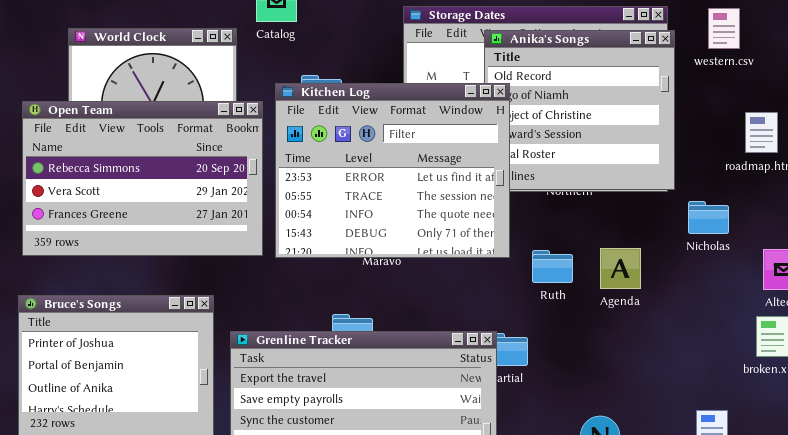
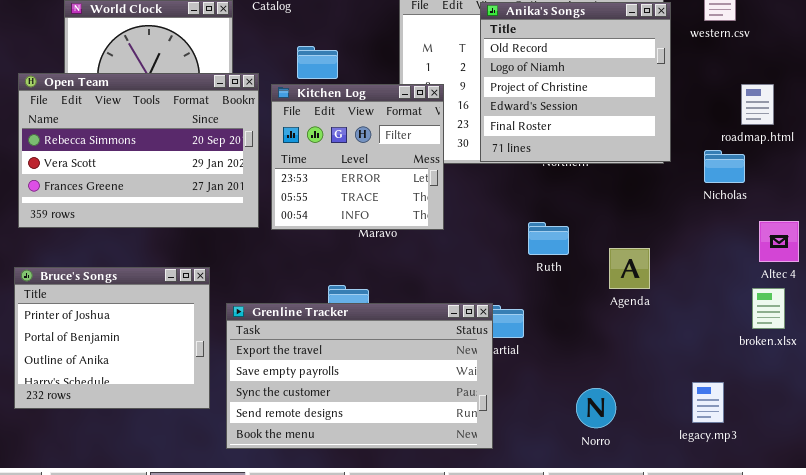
Kitchen Log: [275,83,510,258] -> [271,84,444,230], resized
Nicholas: [688,201,729,234] -> [704,150,745,183], moved
Agenda: [600,248,641,289] -> [609,248,650,289], moved

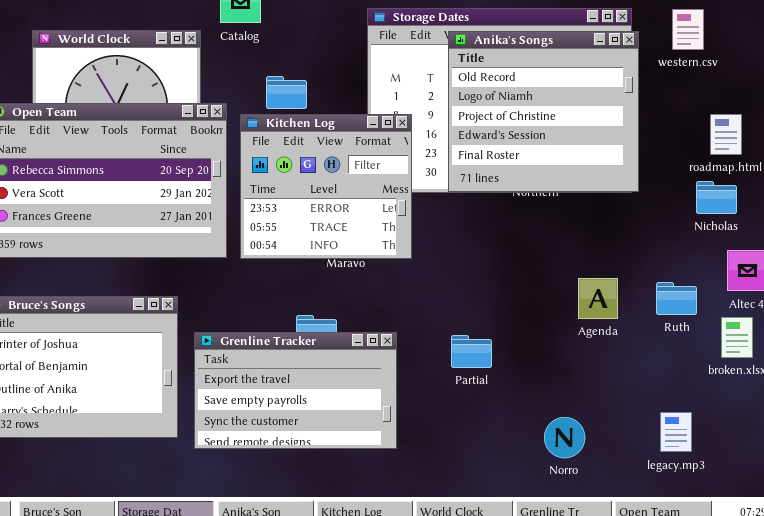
Nicholas: [704,150,745,183] -> [696,181,737,214], moved
Ruth: [528,222,569,255] -> [656,282,697,315], moved
Grenline Tracker: [226,303,493,449] -> [194,332,397,449], resized

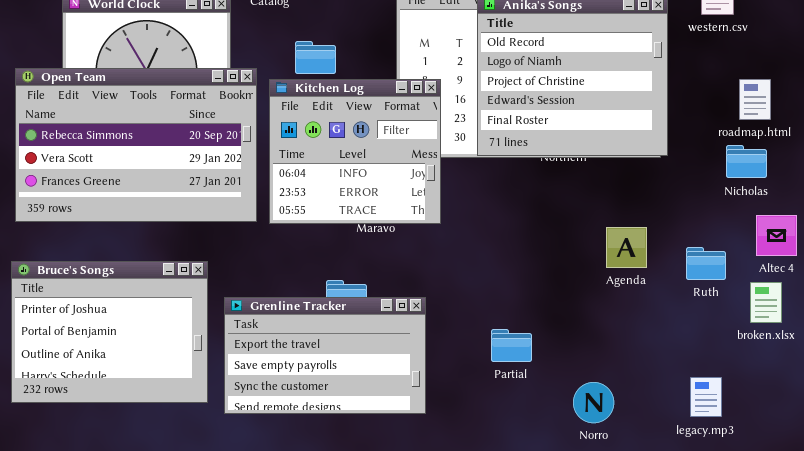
Kitchen Log: [240,114,412,259] -> [269,79,441,224], scrolled up 1 row
Agenda: [578,278,618,319] -> [606,227,647,268], moved
Partial: [451,335,492,368] -> [491,329,532,362], moved

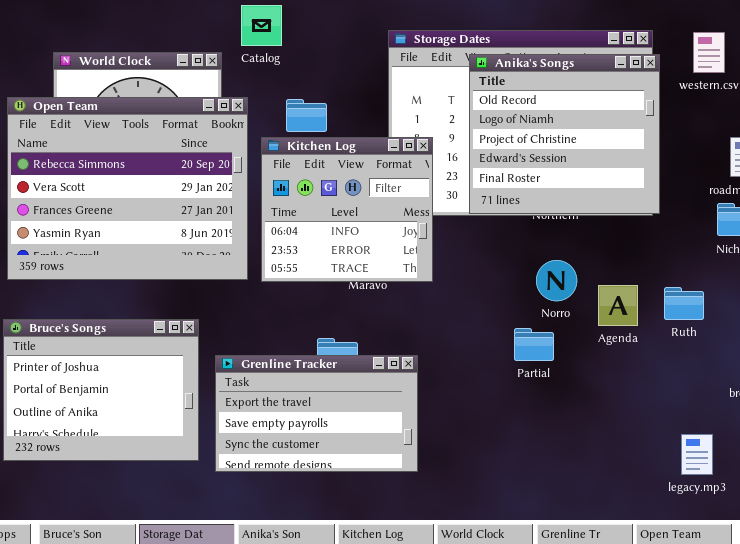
Open Team: [15,68,257,222] -> [7,97,248,280], resized
Ruth: [686,247,726,280] -> [664,287,704,320], moved
Partial: [491,329,532,362] -> [514,328,554,361], moved
Norro: [573,382,614,423] -> [536,260,577,301], moved

